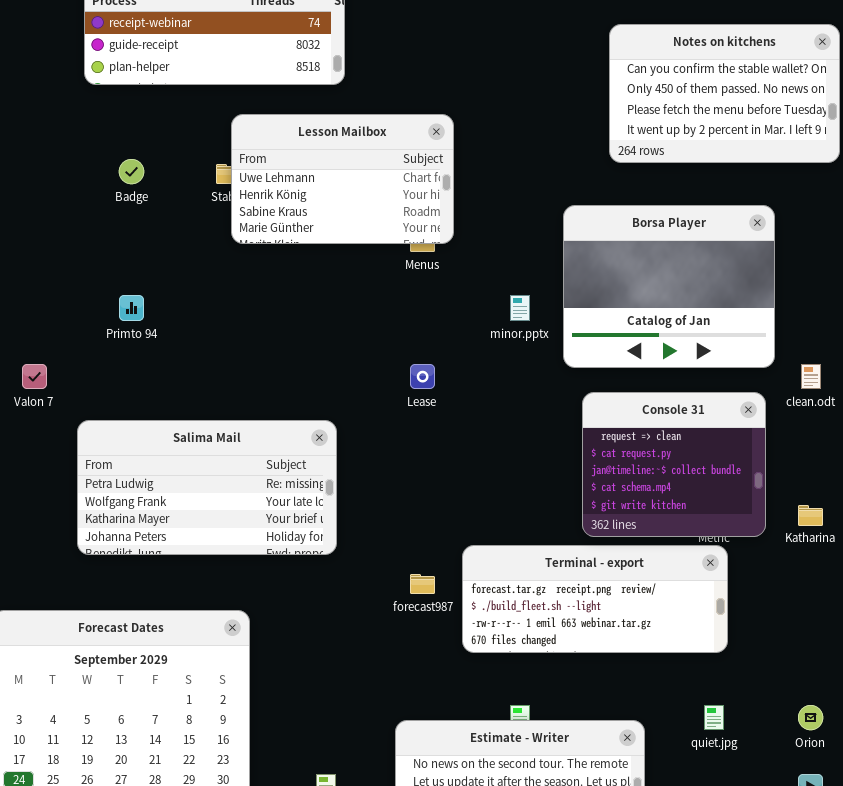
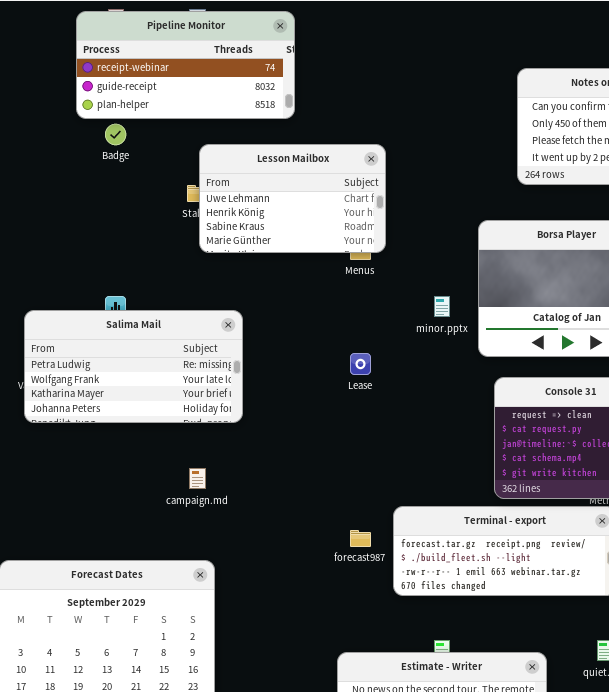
Badge: [119,159,144,184] -> [105,124,126,145], moved
Salima Mail: [77,420,337,555] -> [24,310,243,423], moved

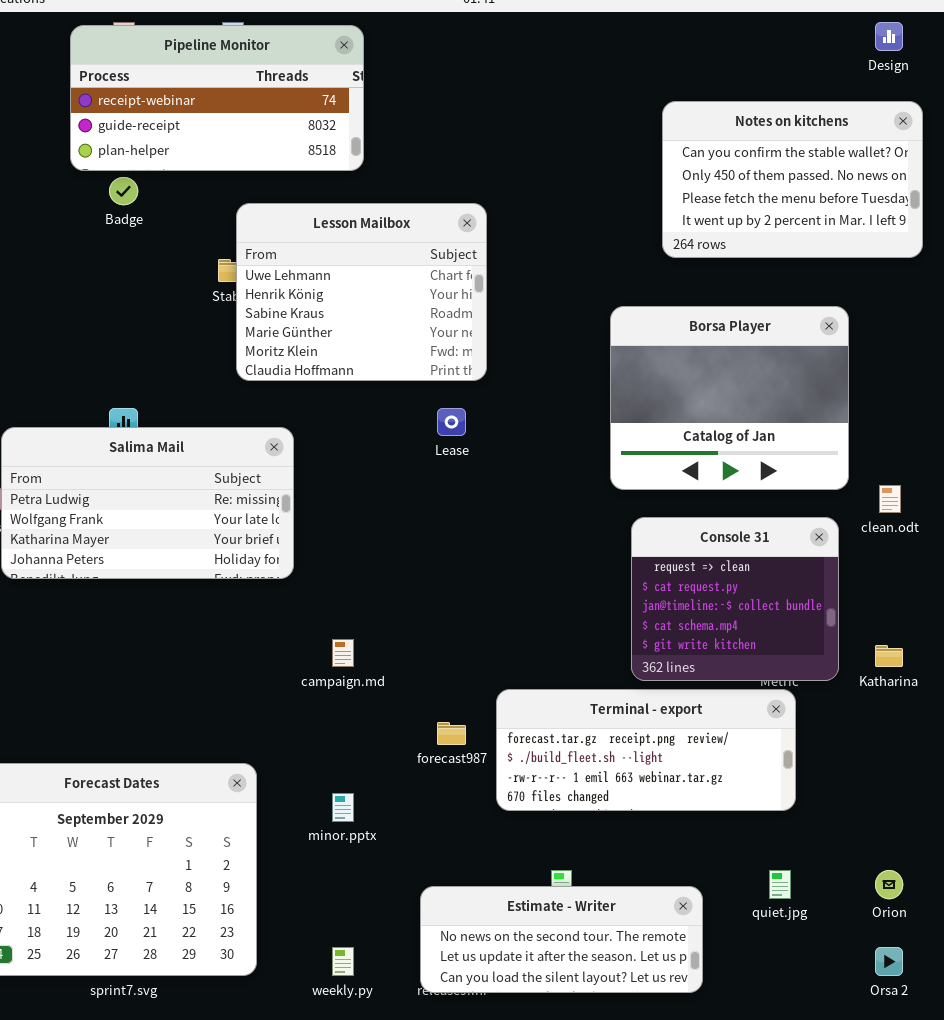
Lesson Mailbox: [199,144,386,253] -> [236,203,487,381], resized
minor.pptx: [434,296,450,317] -> [332,793,354,822], moved
Lease: [350,353,371,375] -> [437,408,466,436], moved
campaign.md: [189,468,206,489] -> [332,639,354,667], moved

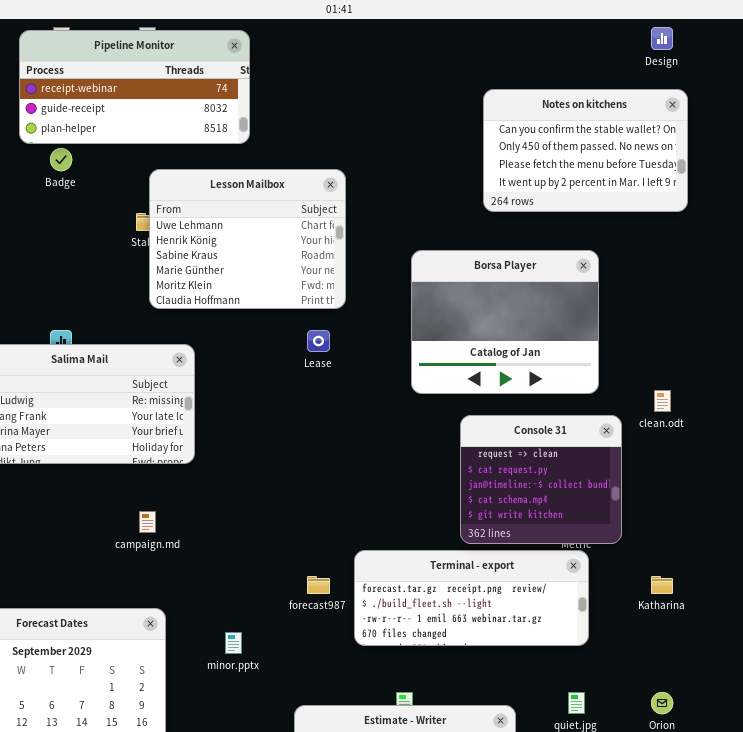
Borsa Player: [610,306,849,490] -> [411,250,599,394], moved
campaign.md: [332,639,354,667] -> [139,511,156,533], moved
Katharina: [875,645,903,667] -> [651,576,673,594], moved

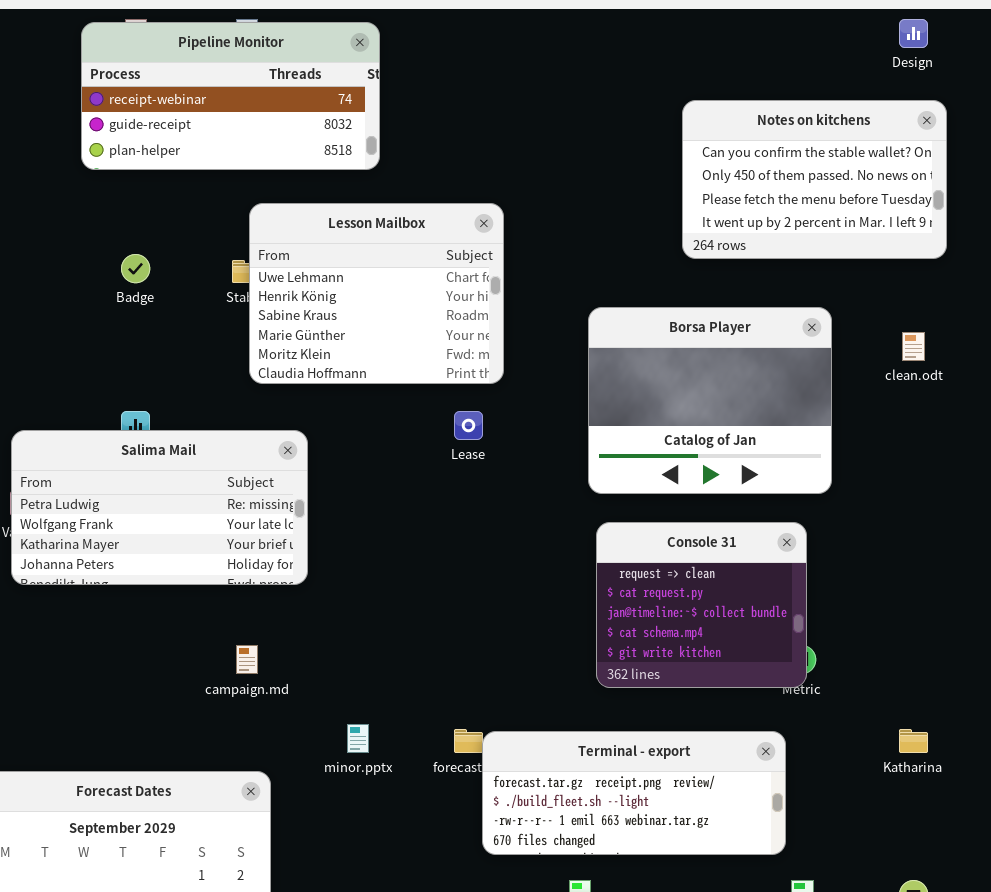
Badge: [50,148,72,171] -> [121,254,150,283], moved
clean.odt: [654,390,671,412] -> [902,332,925,361], moved
Console 31: [460,415,622,544] -> [596,522,807,688], moved
Terminal - export: [354,550,589,646] -> [482,731,786,855], moved
minor.pptx: [225,632,242,654] -> [347,724,369,753], moved

